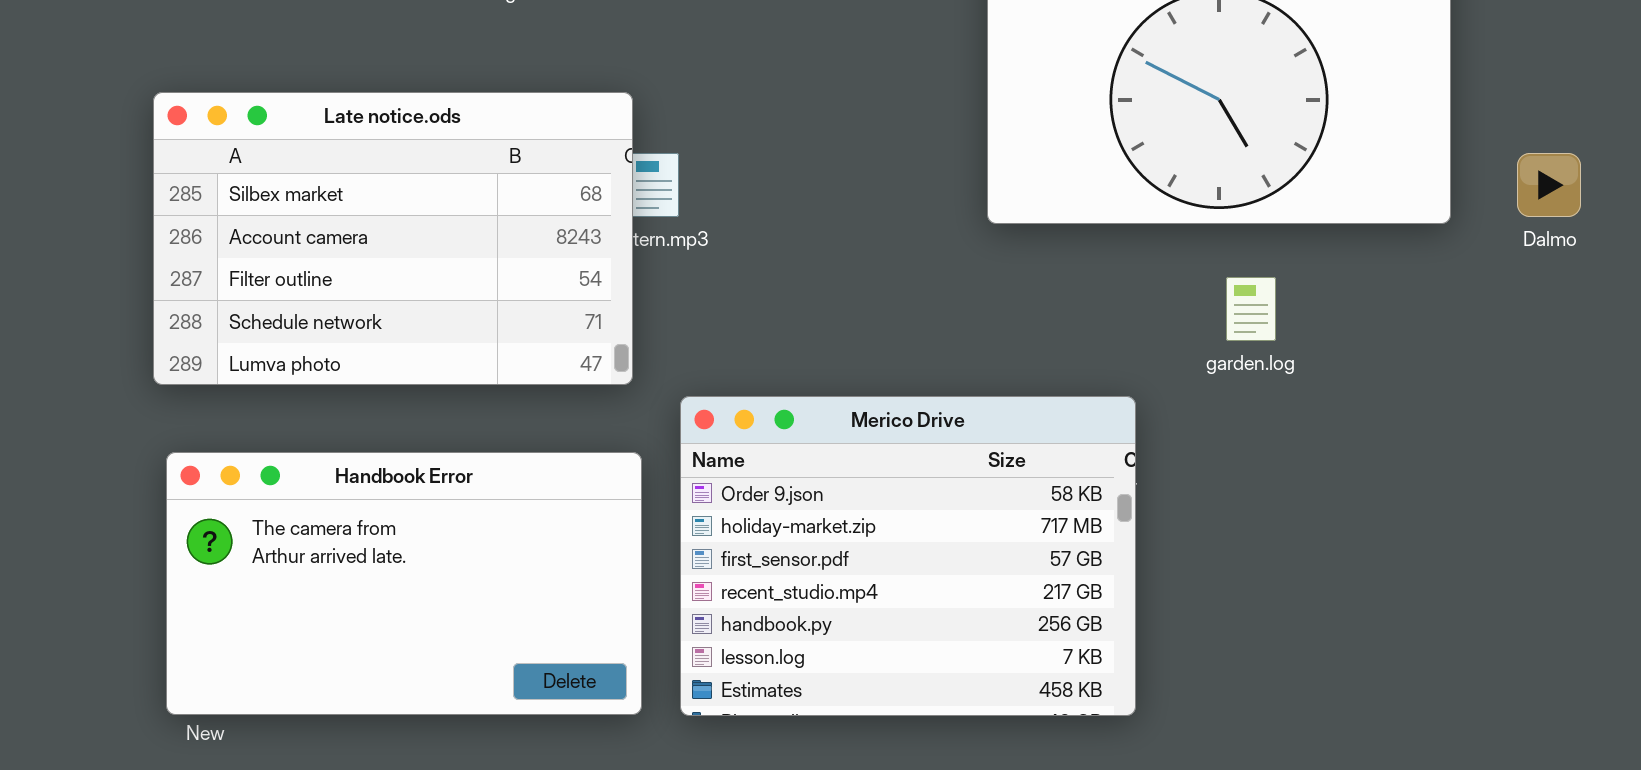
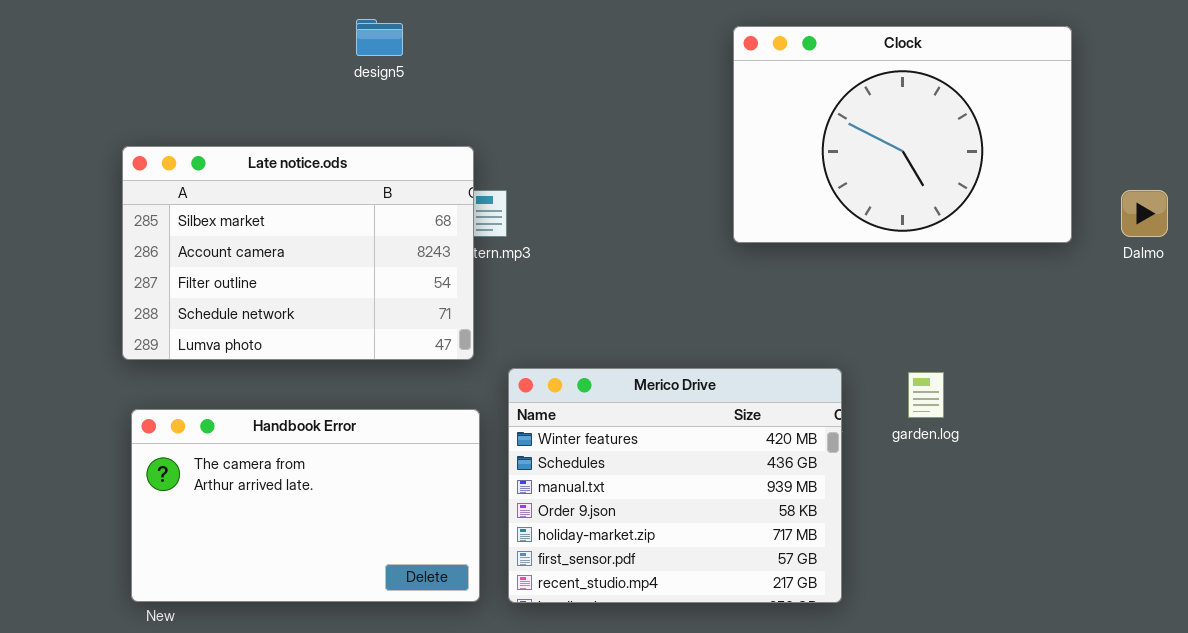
garden.log: [1226,277,1276,341] -> [908,372,944,418], moved
Merico Drive: [680,396,1136,716] -> [508,368,842,603], scrolled up 3 rows

